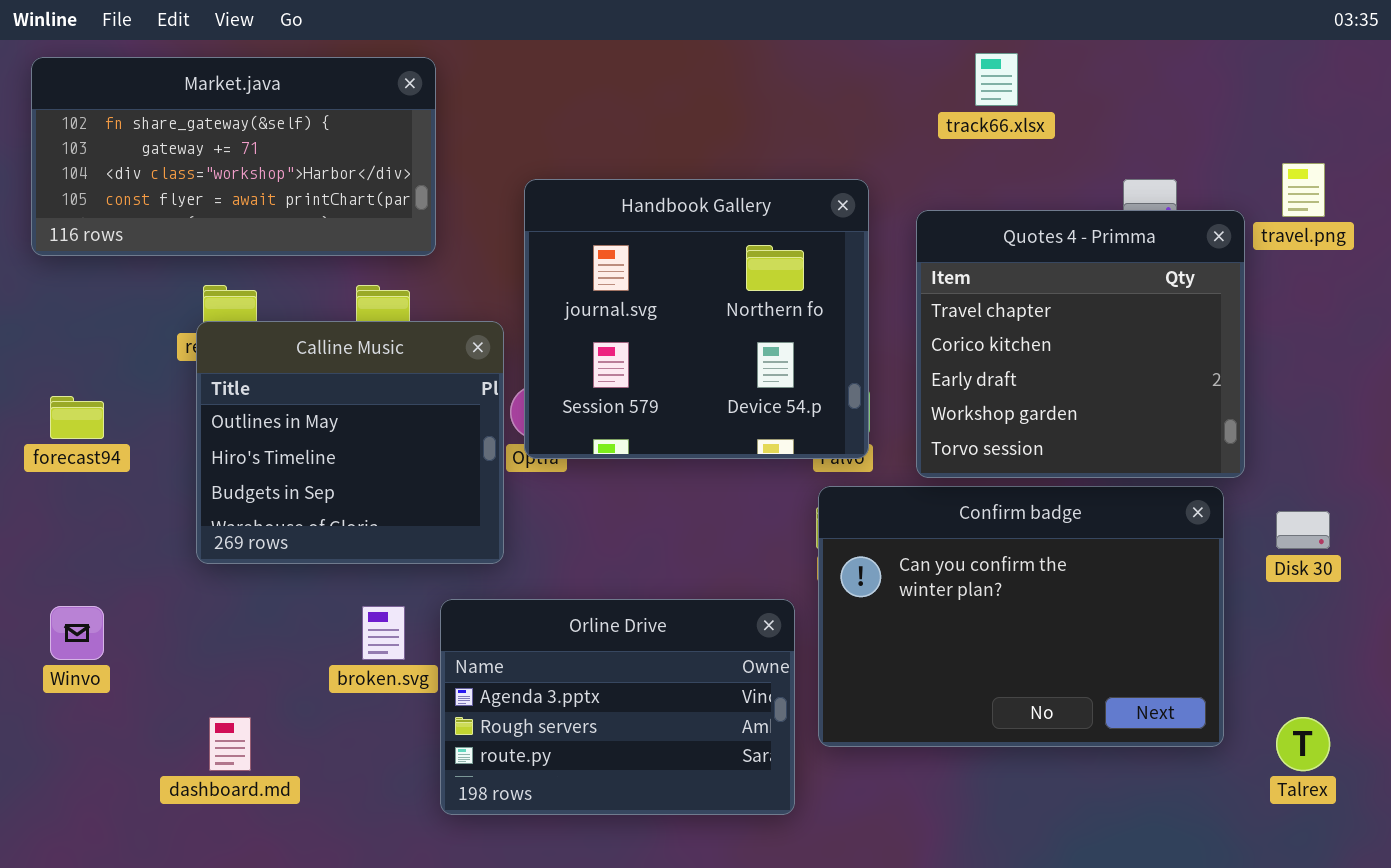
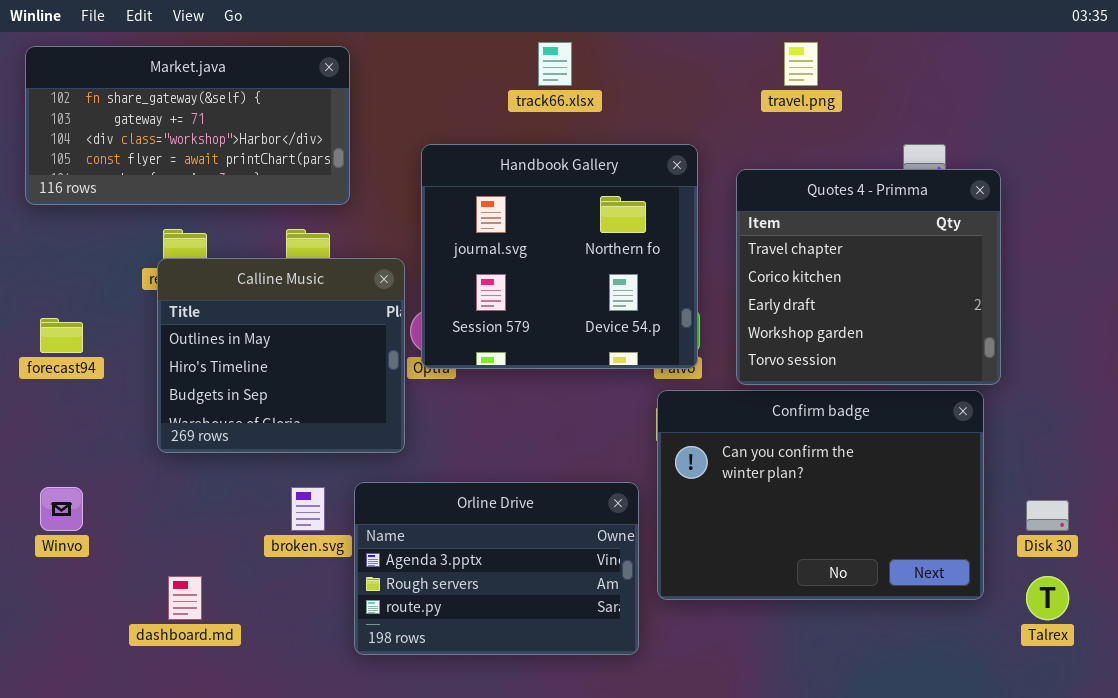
track66.xlsx: [975,53,1018,106] -> [538,42,572,86], moved
travel.png: [1282,163,1325,217] -> [784,42,818,86], moved
Disk 30: [1276,511,1330,549] -> [1026,500,1069,531], moved

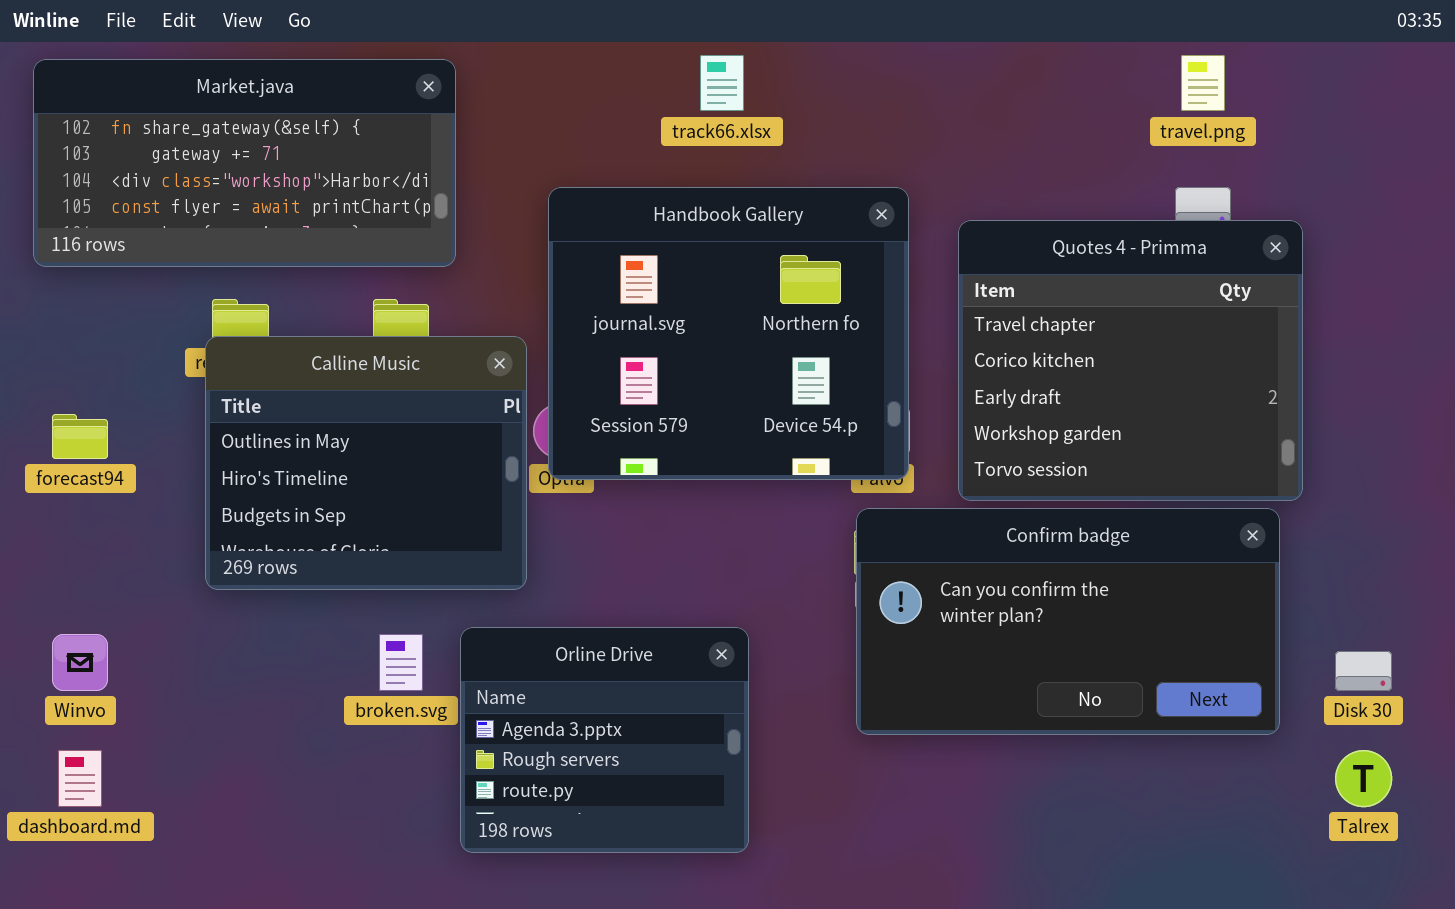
travel.png: [784,42,818,86] -> [1181,55,1225,111], moved
Confirm badge: [657,390,984,600] -> [856,508,1280,735], resized
Orline Drive: [354,482,639,655] -> [460,627,749,853], resized
dashboard.md: [168,576,202,620] -> [58,750,102,807], moved

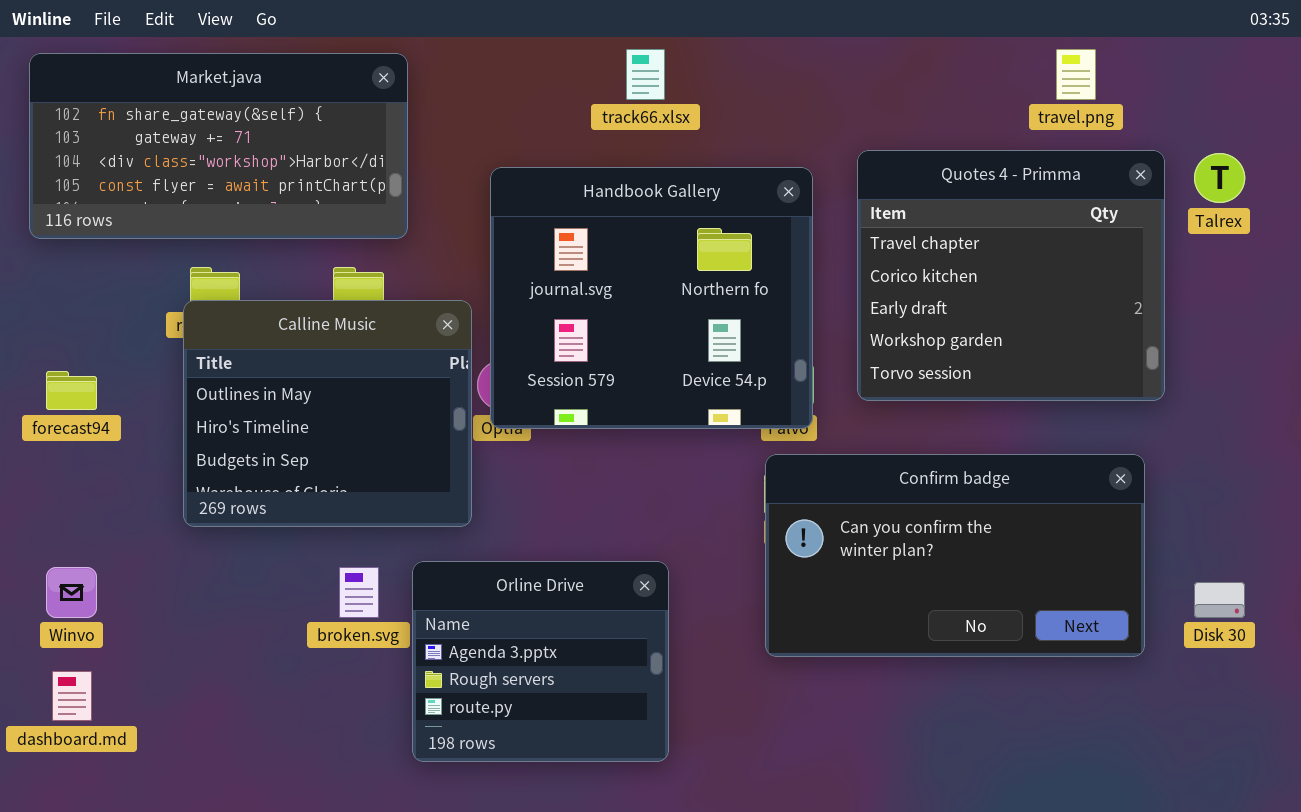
Quotes 4 - Primma: [958,220,1303,501] -> [857,150,1165,401], moved
Talrex: [1335,750,1392,807] -> [1194,153,1245,203], moved

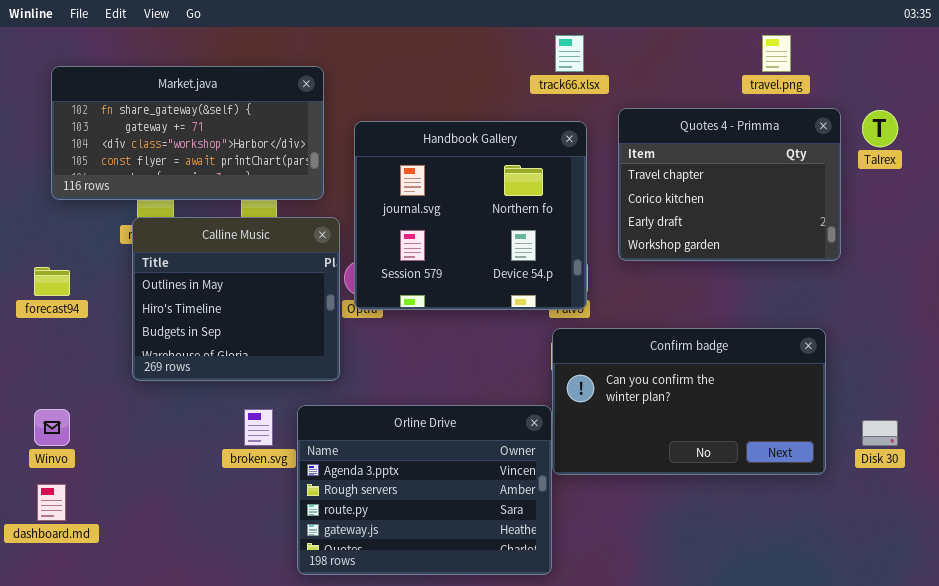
track66.xlsx: [626,49,665,100] -> [555,35,584,72], moved
Market.java: [29,53,408,239] -> [51,66,324,200], moved
Quotes 4 - Primma: [857,150,1165,401] -> [618,108,841,261], resized
Orline Drive: [412,561,669,762] -> [297,405,552,575], resized

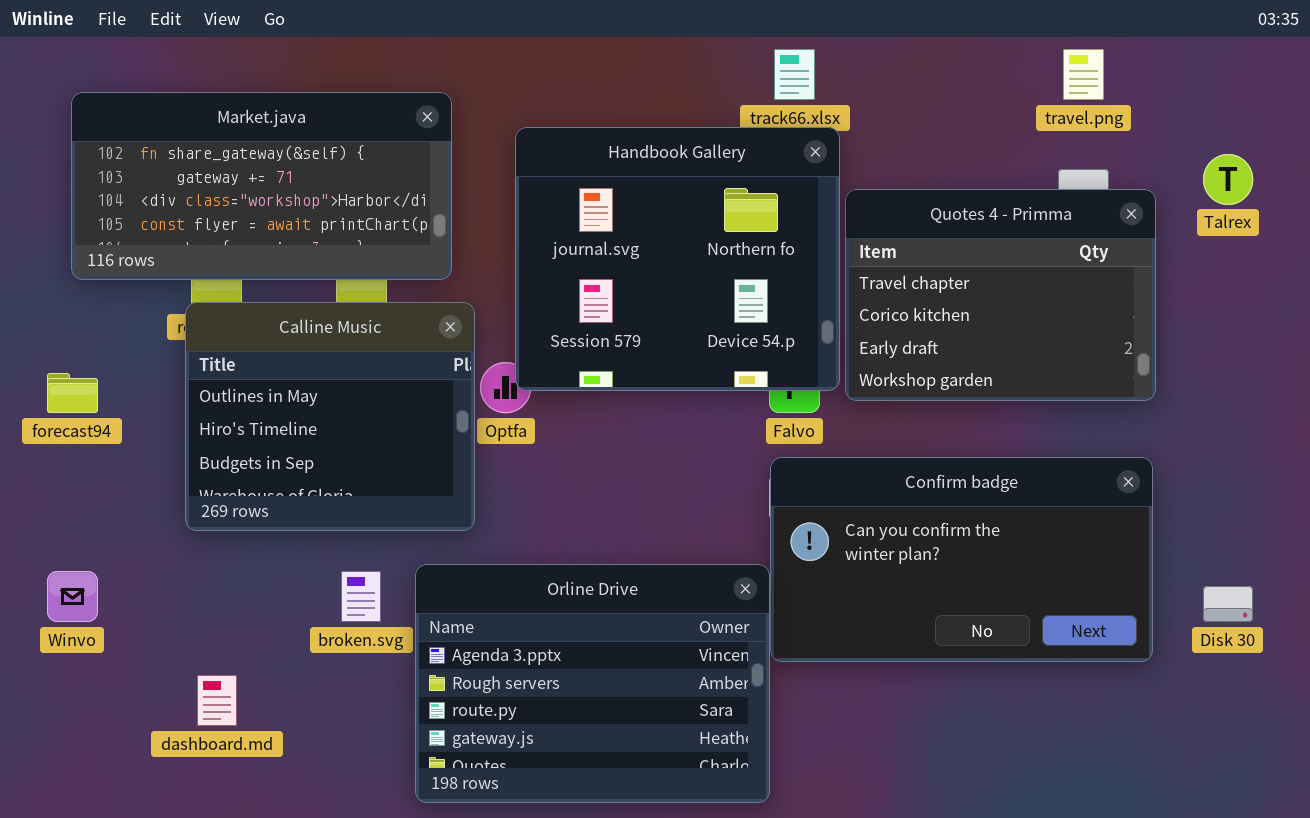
Quotes 4 - Primma: [618,108,841,261] -> [845,189,1156,401], moved
Handbook Gallery: [354,121,587,310] -> [515,127,840,391], moved
dashboard.md: [37,484,66,521] -> [197,675,237,726], moved

